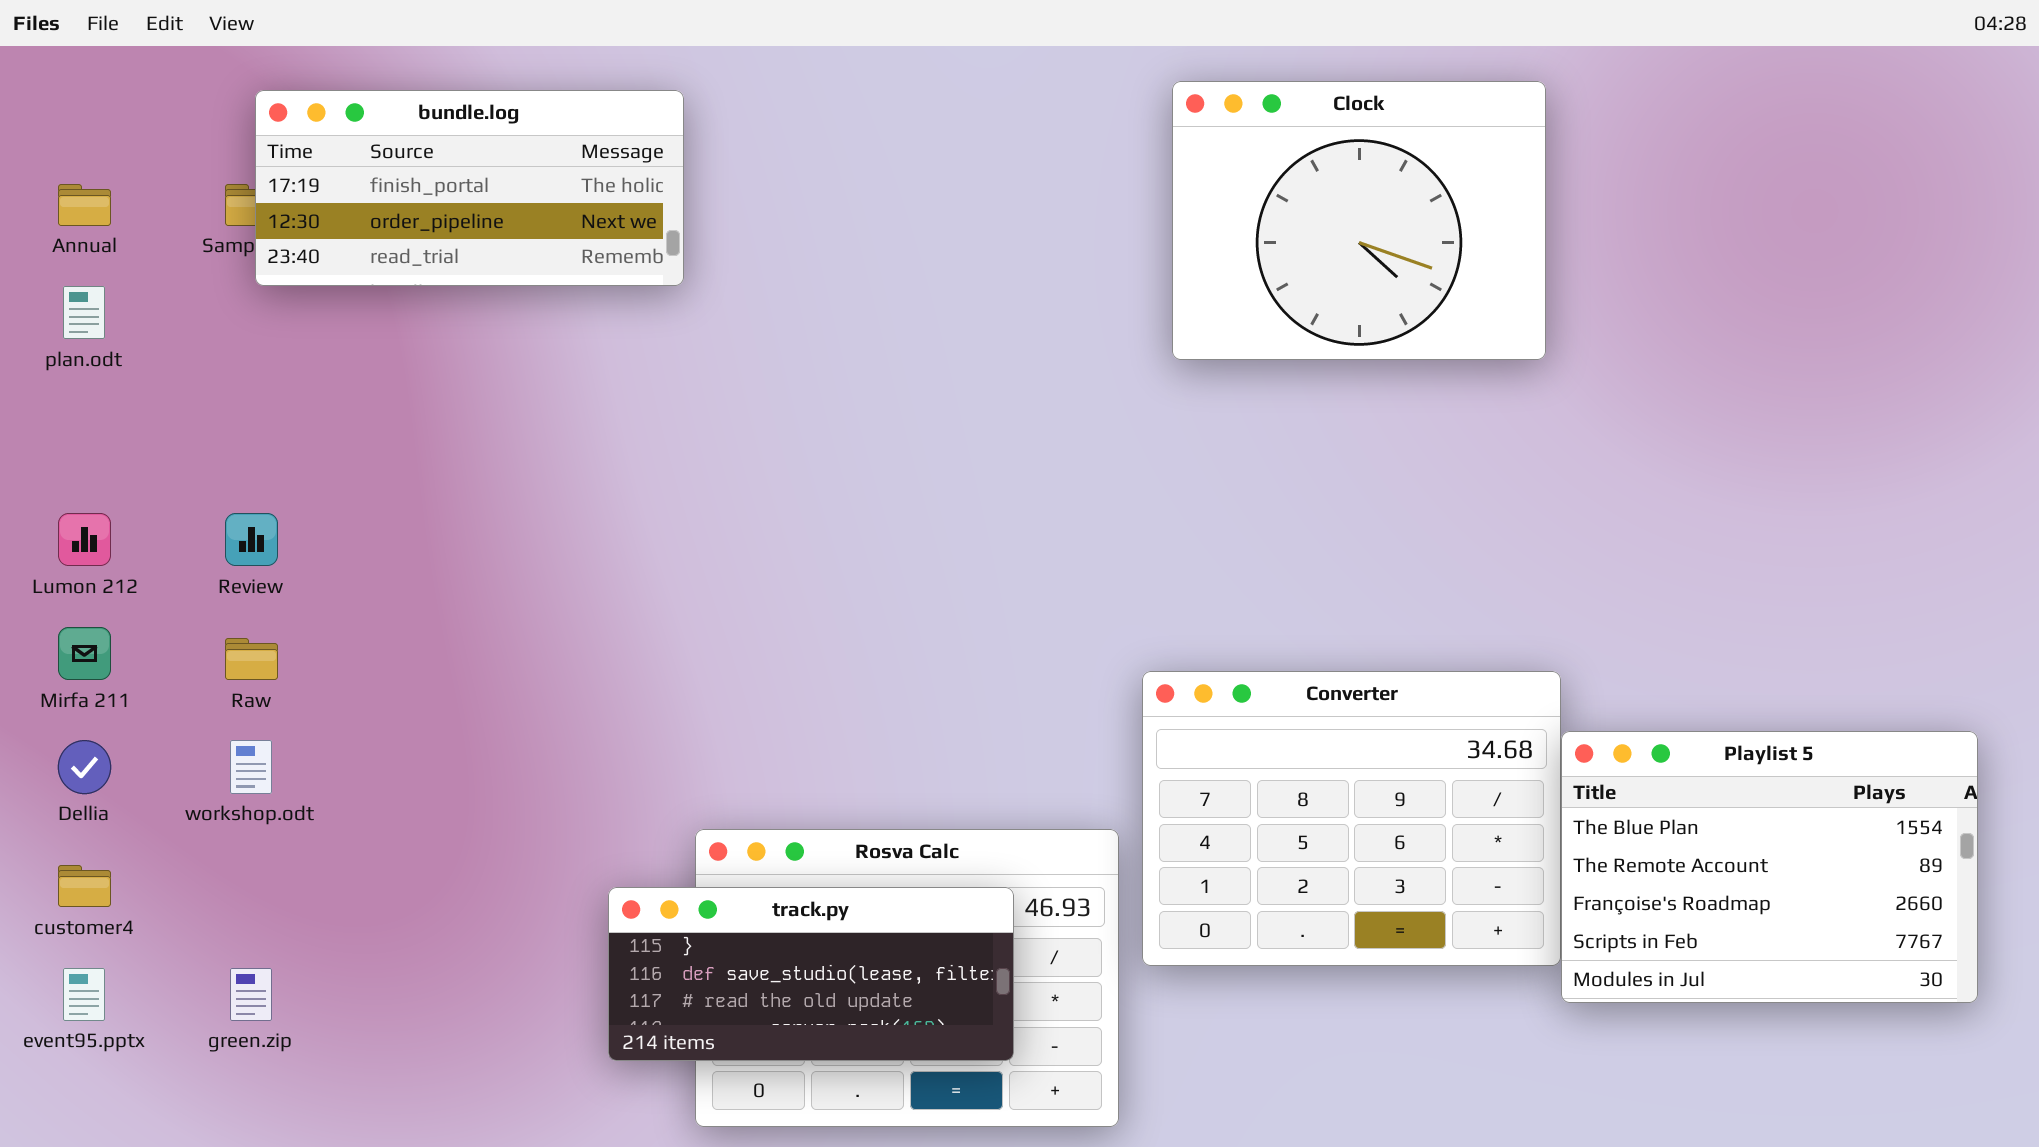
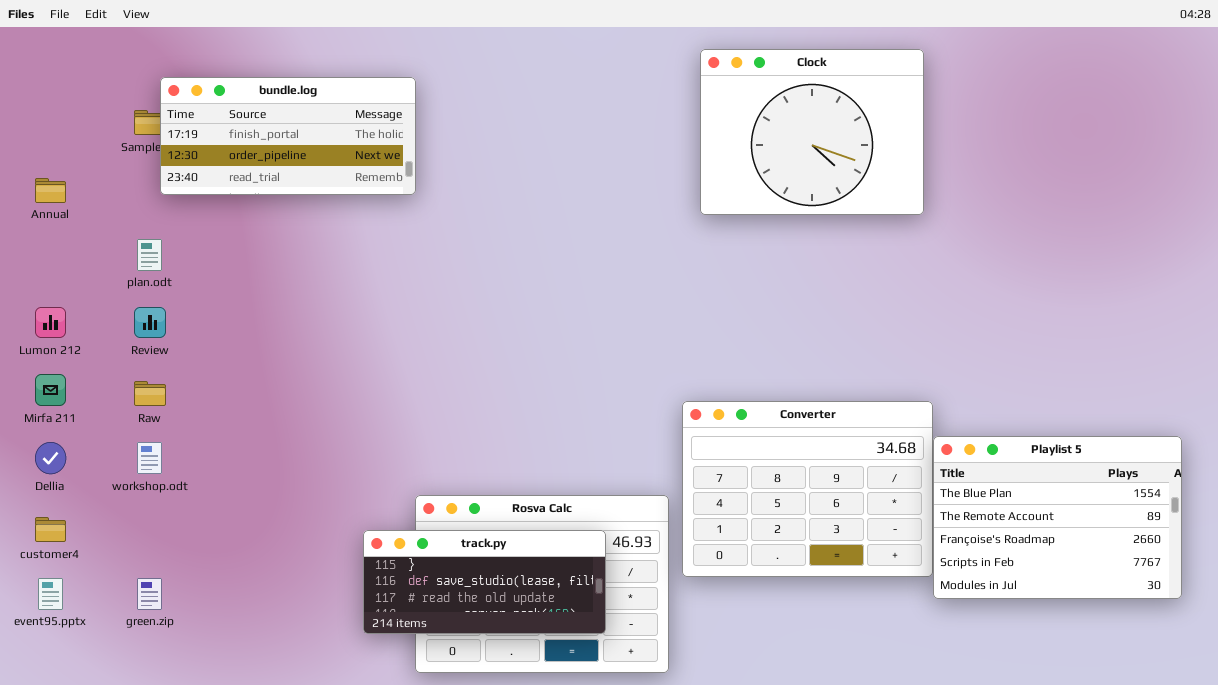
bundle.log: [255,90,684,286] -> [160,77,416,195], moved
Annual: [58,184,111,226] -> [35,178,66,203], moved
plan.odt: [63,286,105,339] -> [137,239,162,271], moved

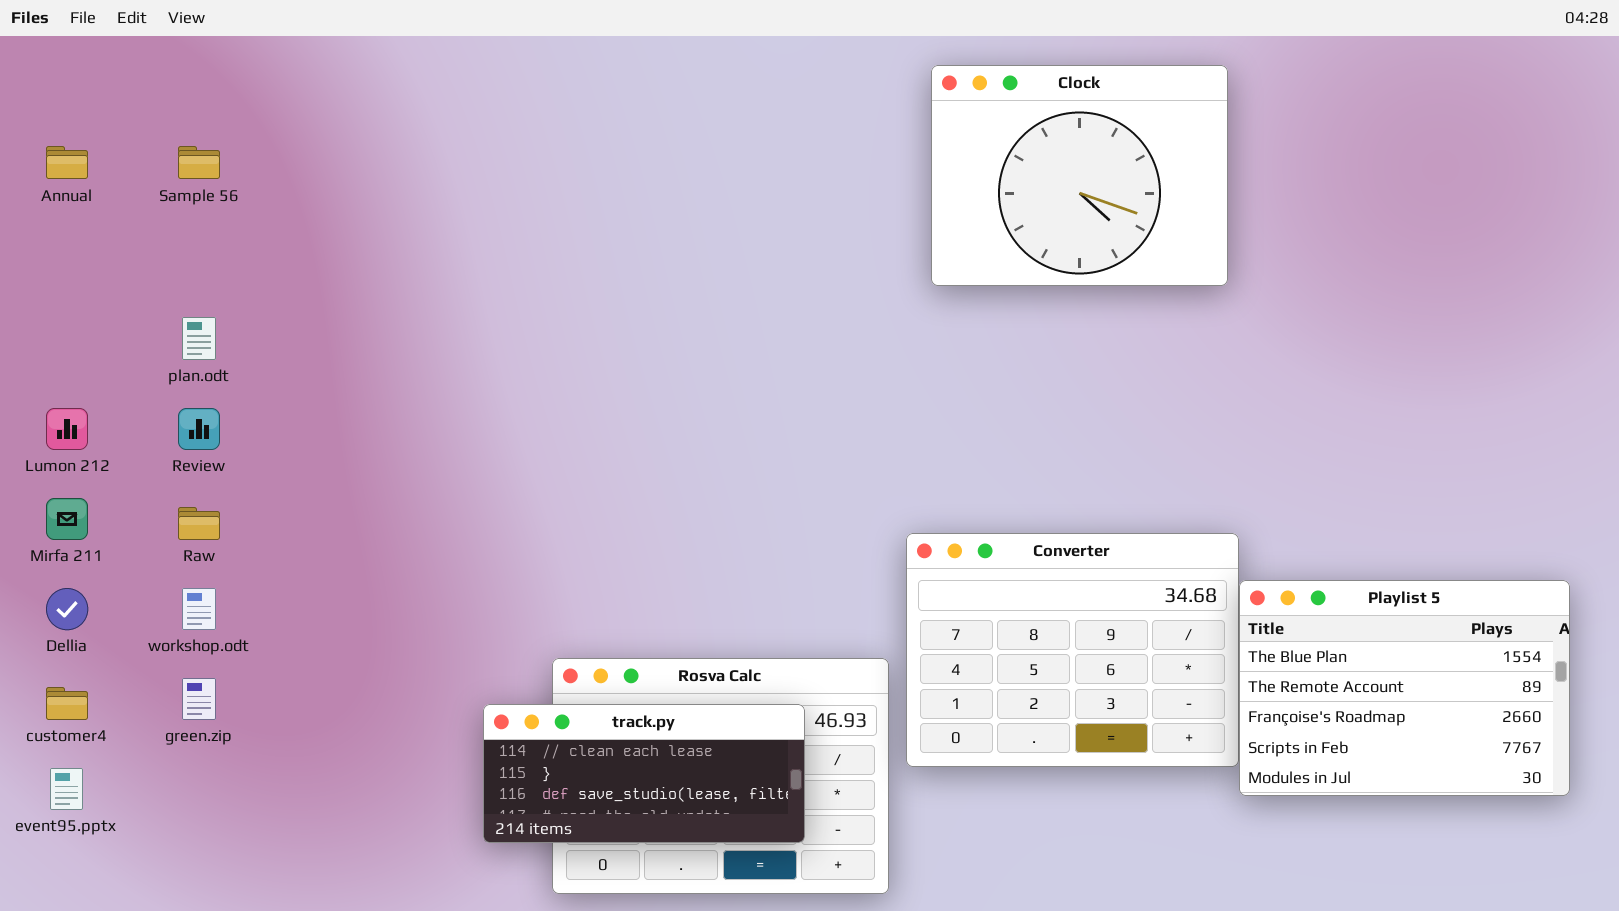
bundle.log: [160,77,416,195] -> none, closed
Annual: [35,178,66,203] -> [46,146,88,179], moved
track.py: [363,530,606,634] -> [483,704,805,843], scrolled up 1 row
green.zip: [137,578,162,610] -> [182,678,216,720], moved

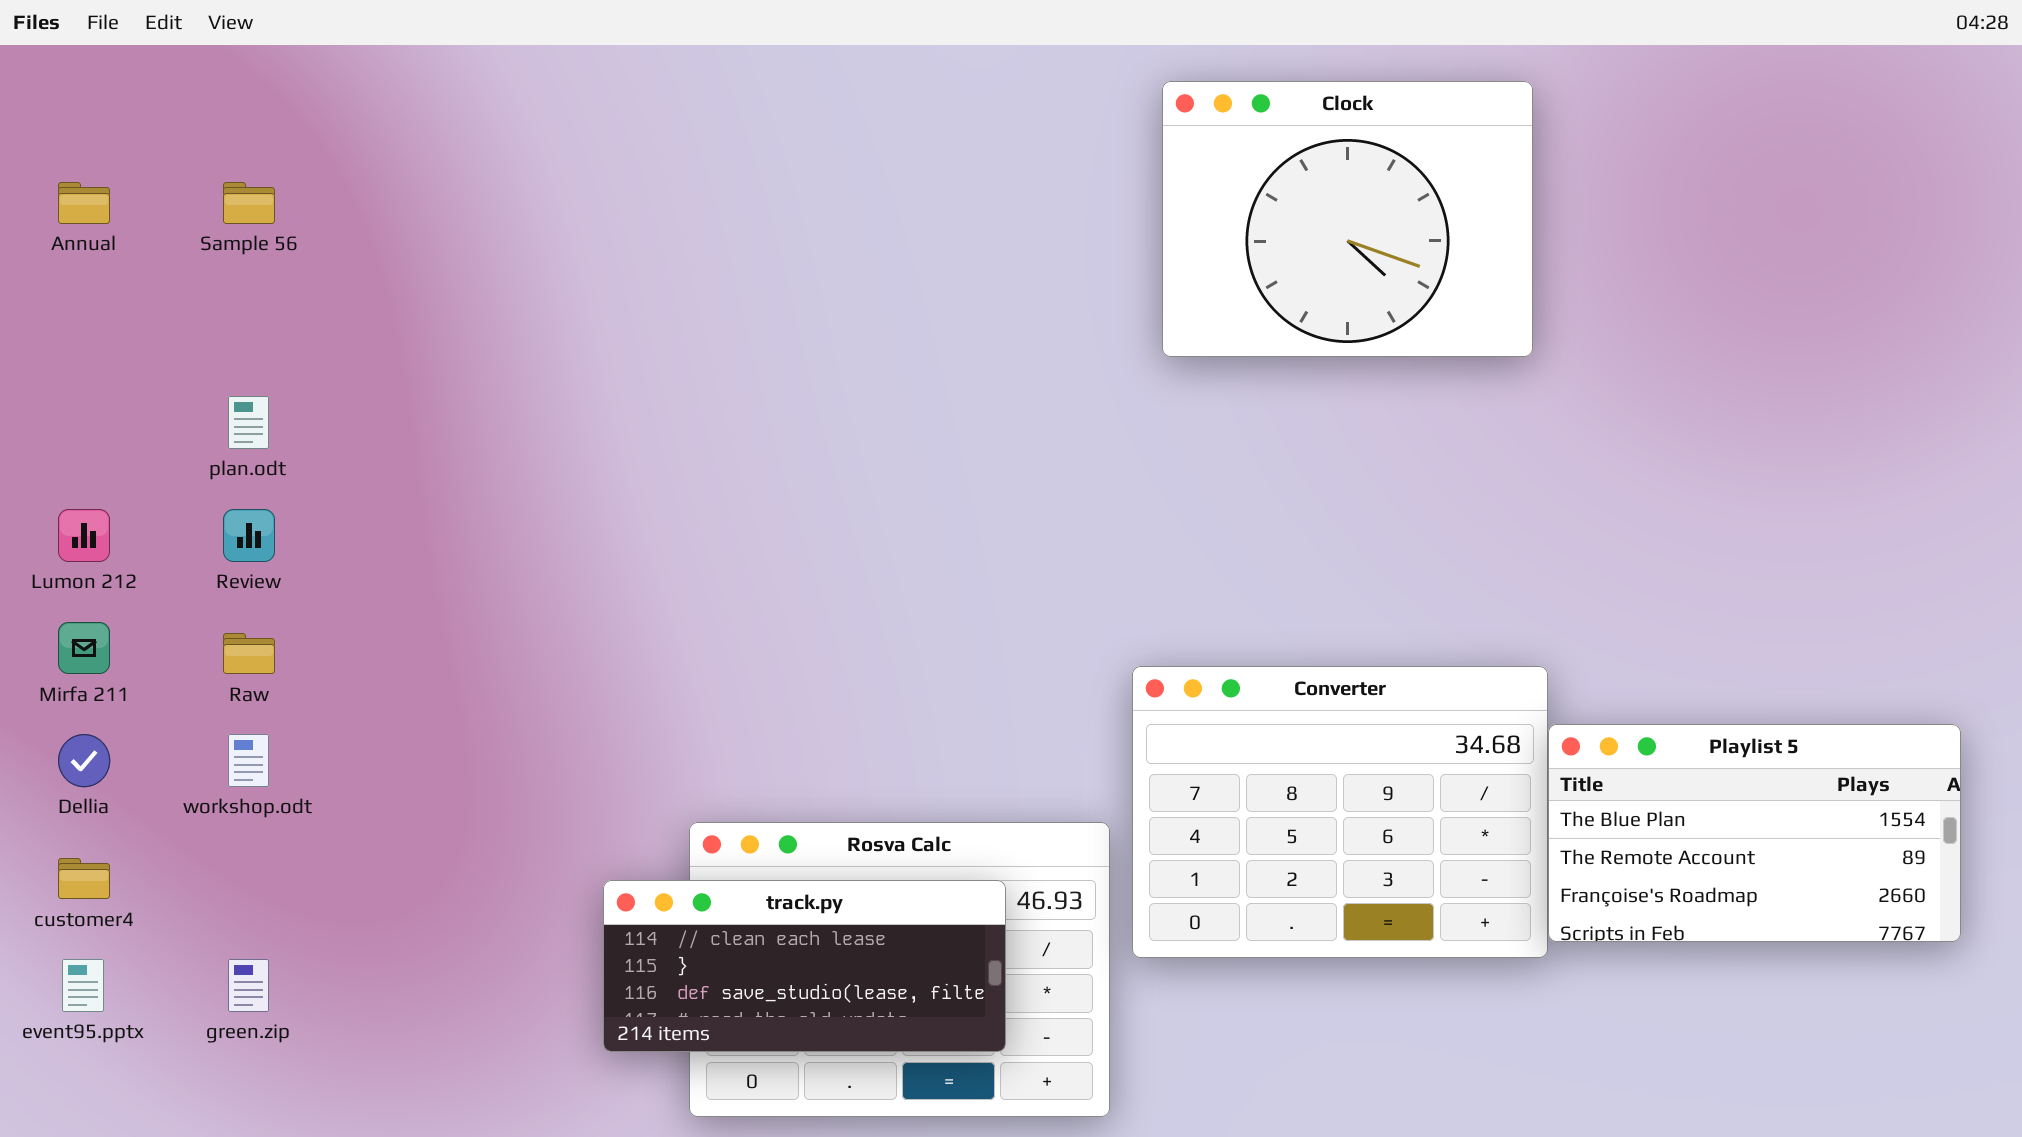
Playlist 5: [1239,580,1570,796] -> [1548,724,1961,942], resized
green.zip: [182,678,216,720] -> [228,959,269,1012], moved

